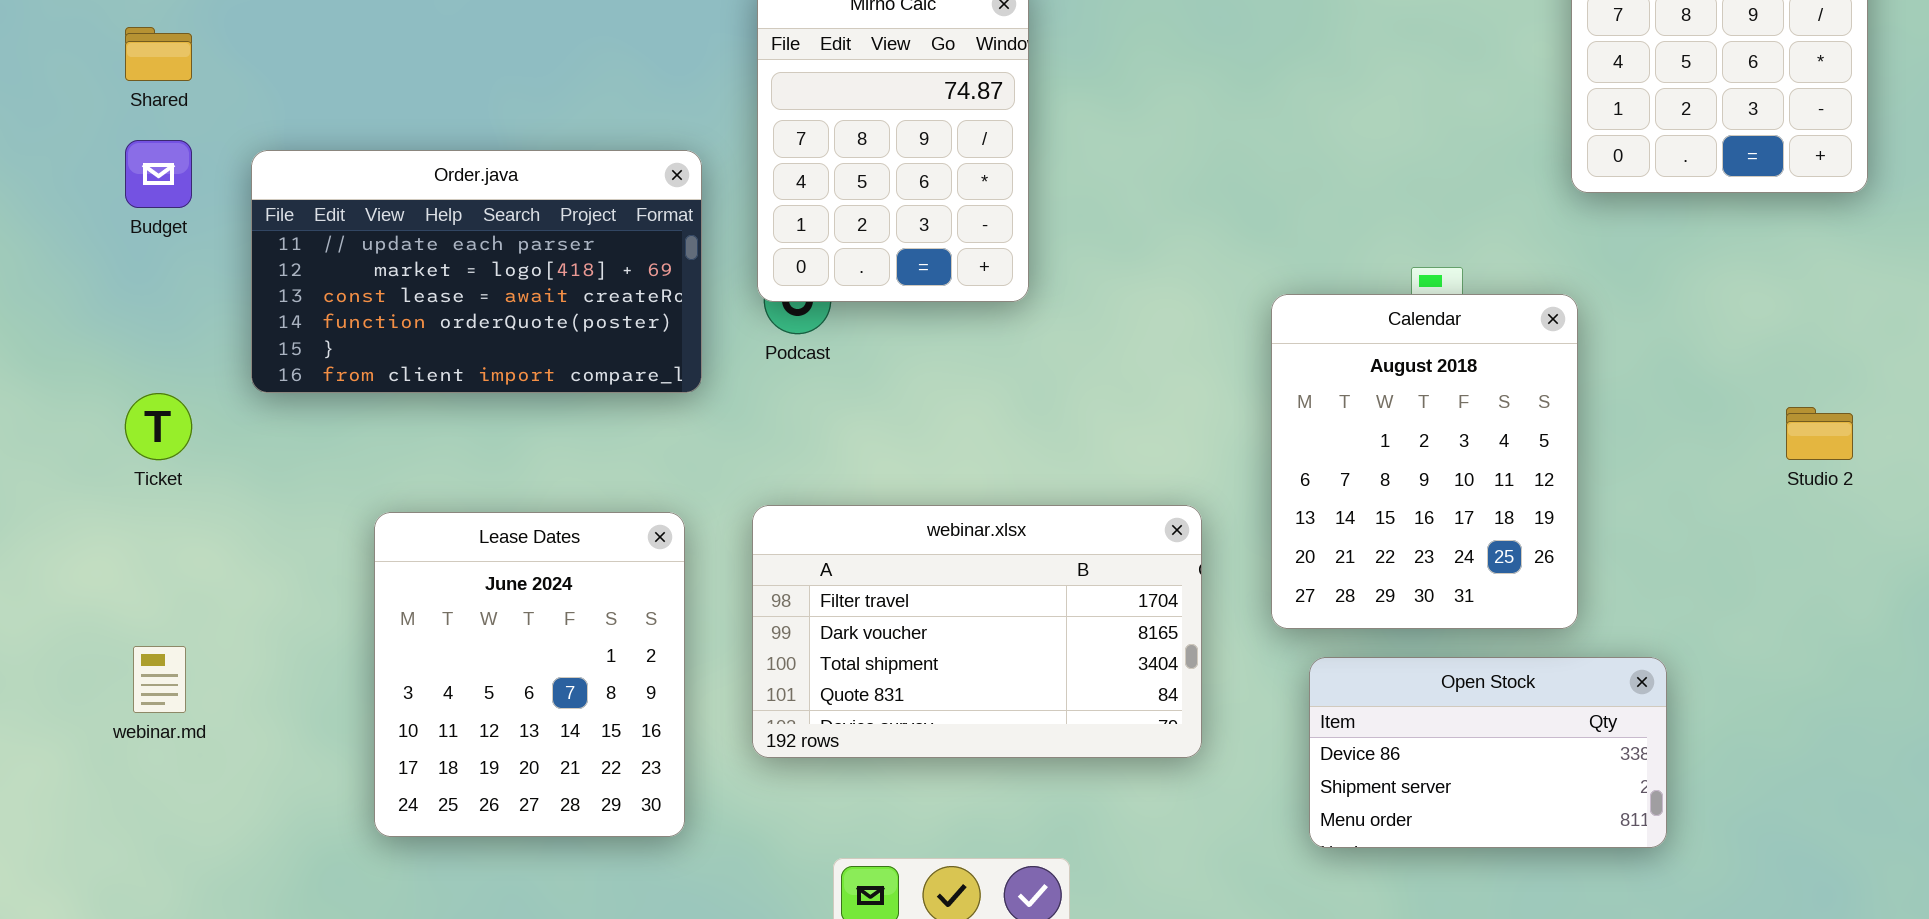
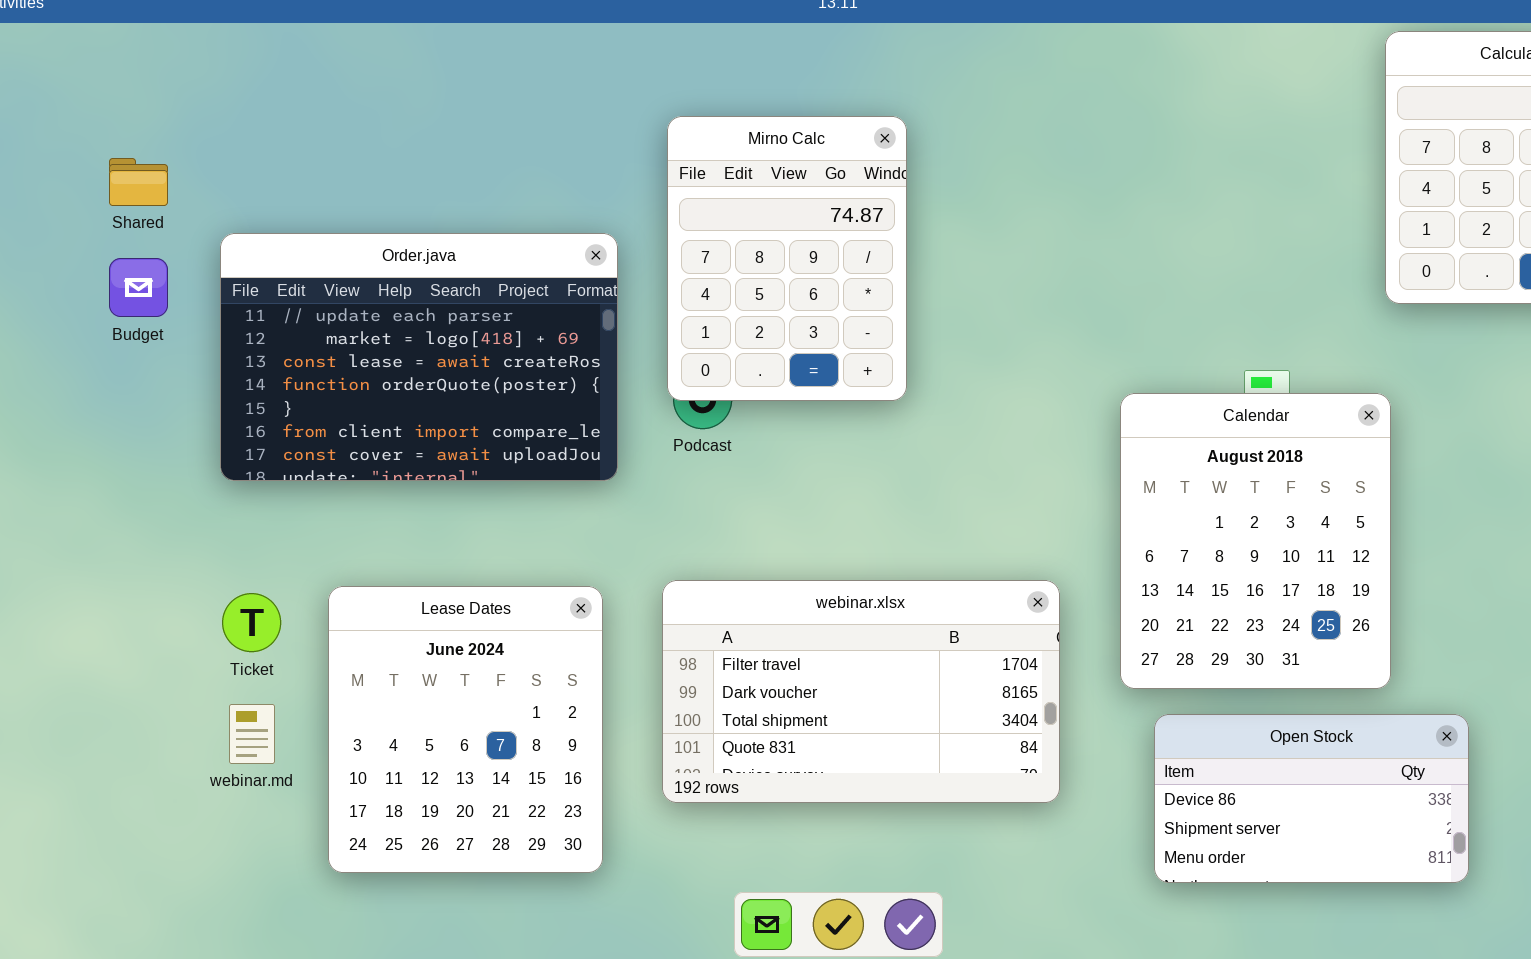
Order.java: [251,150,702,393] -> [220,233,618,481], resized
Ticket: [125,393,192,460] -> [222,593,281,652], moved
webinar.md: [133,646,186,713] -> [229,704,275,764], moved

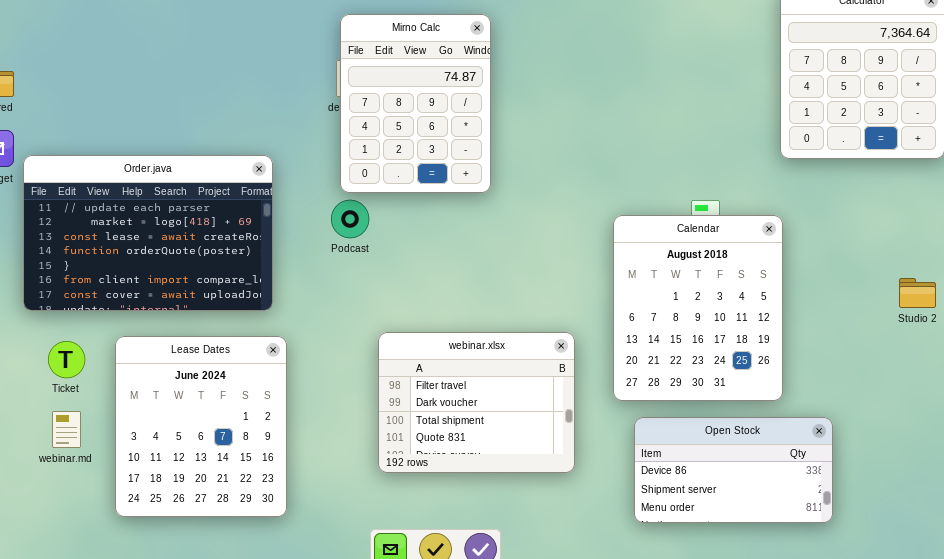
Mirno Calc: [667,116,907,401] -> [340,14,491,193], moved
Order.java: [220,233,618,481] -> [23,155,273,311], moved
webinar.xlsx: [662,580,1060,803] -> [378,332,575,473], resized

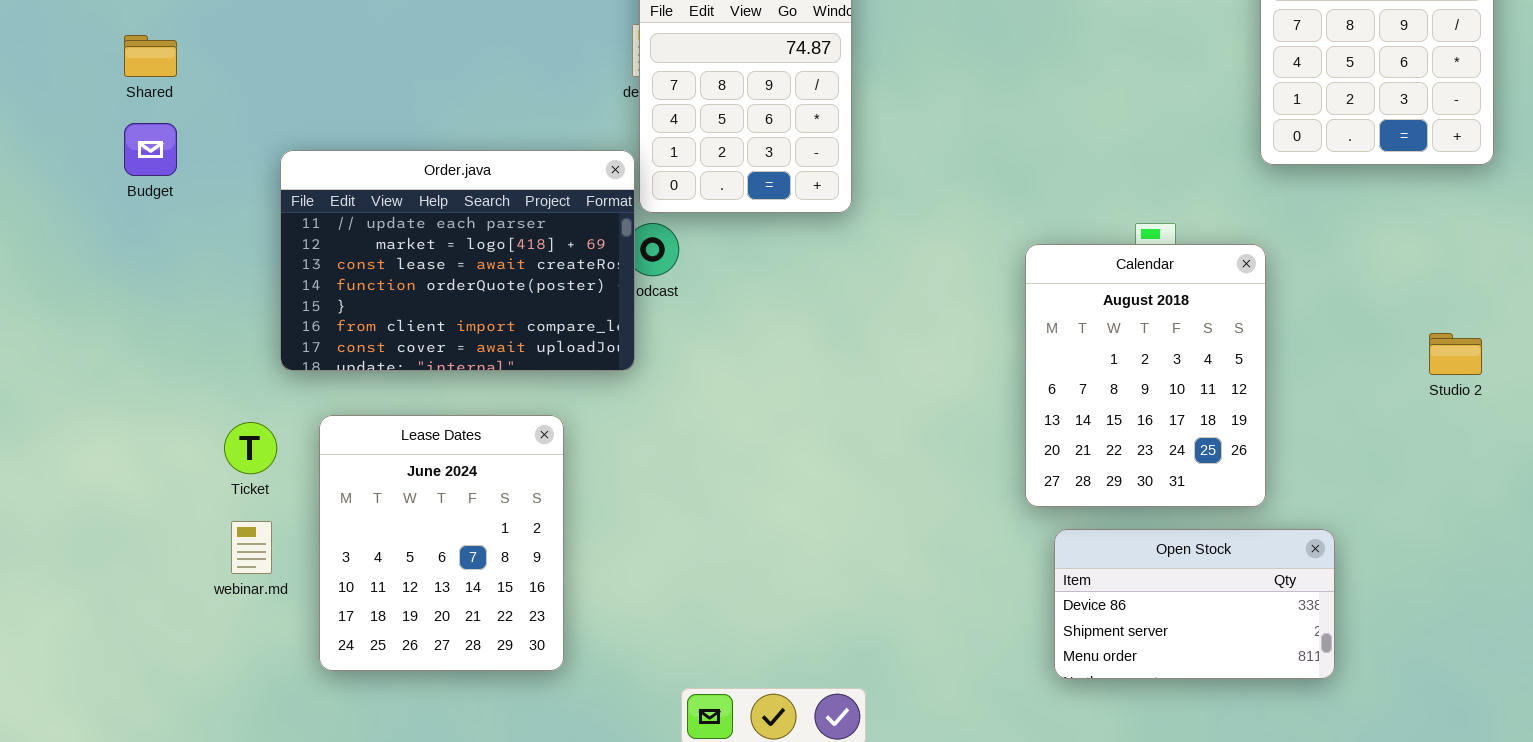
Order.java: [23,155,273,311] -> [280,150,635,371], moved
webinar.xlsx: [378,332,575,473] -> none, closed

